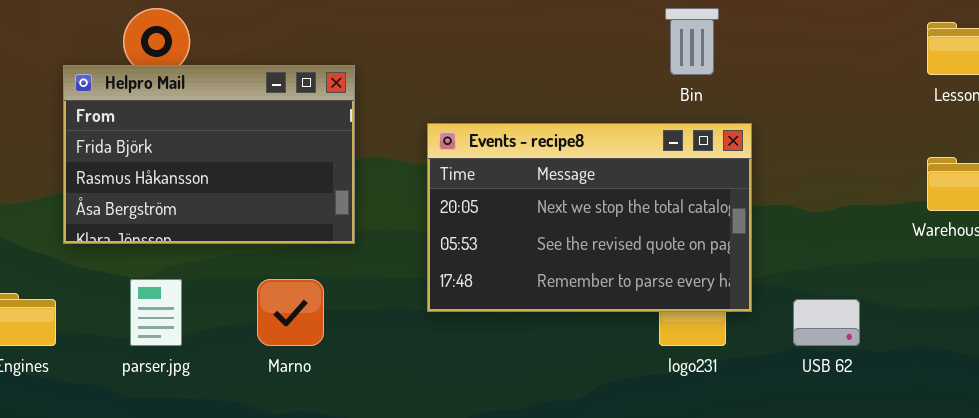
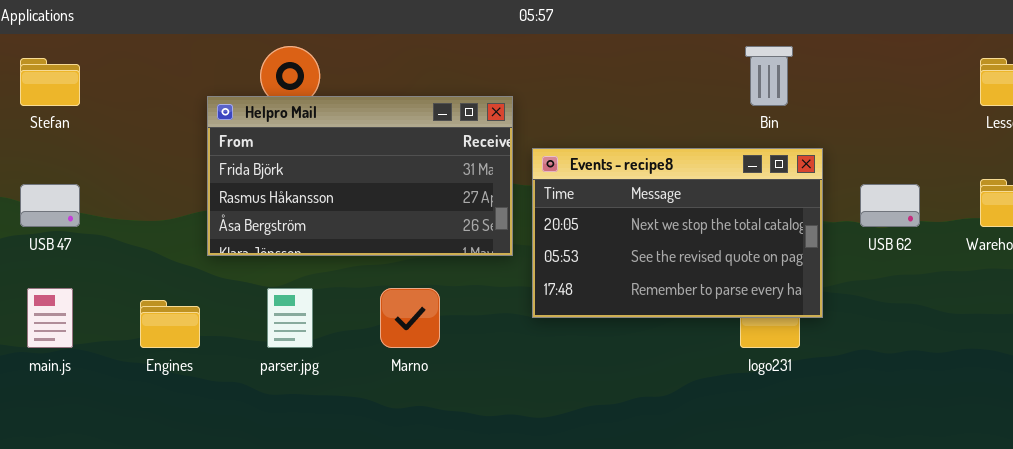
Helpro Mail: [63,65,355,244] -> [207,96,513,256], resized
USB 62: [793,299,860,346] -> [860,184,920,227], moved

